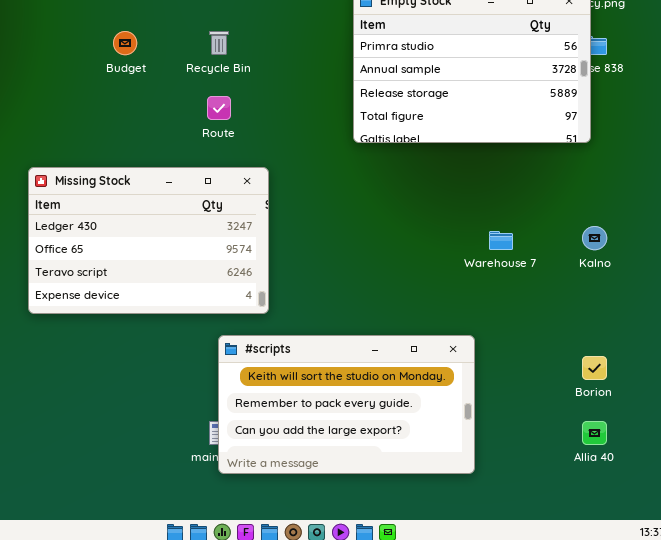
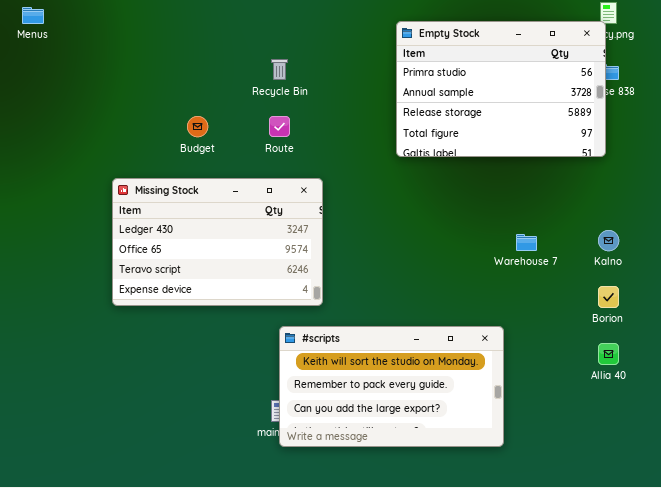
Budget: [113,31,137,55] -> [187,116,208,137], moved
Borion: [582,356,607,380] -> [598,286,619,308], moved
Allia 40: [582,421,607,445] -> [598,343,619,365], moved

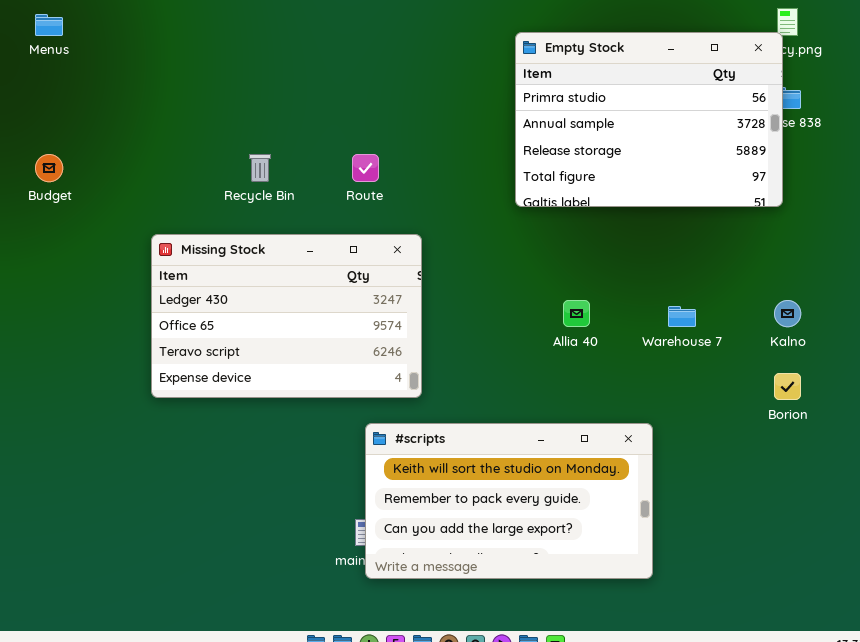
Recycle Bin: [271,59,288,80] -> [249,154,271,182], moved
Budget: [187,116,208,137] -> [35,154,63,182], moved
Allia 40: [598,343,619,365] -> [563,300,590,327], moved

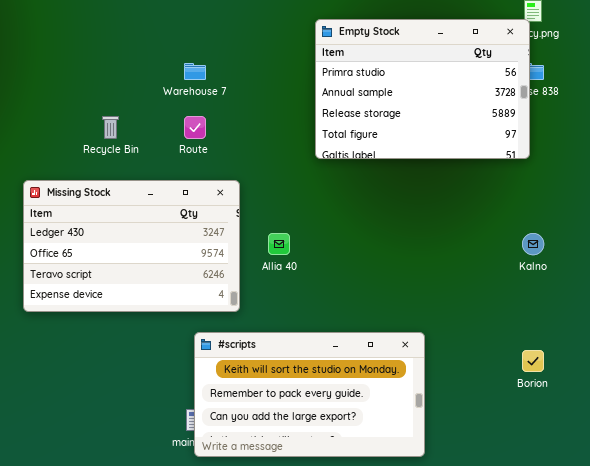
Allia 40: [563,300,590,327] -> [268,233,290,255], moved
Warehouse 7: [668,306,696,327] -> [184,63,206,80], moved
Borion: [774,373,801,400] -> [522,350,544,372], moved

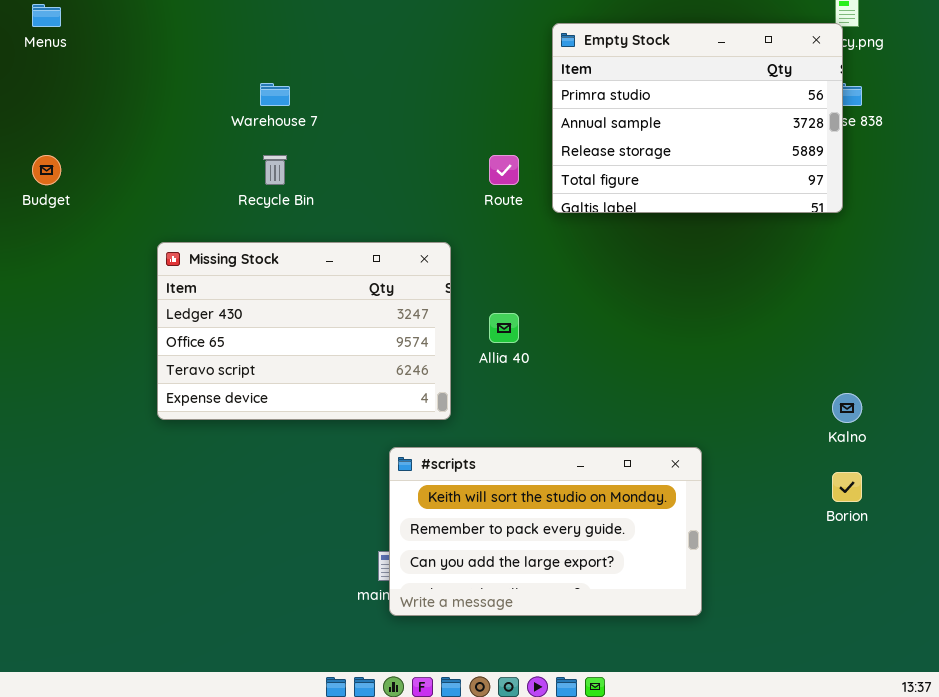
Warehouse 7: [184,63,206,80] -> [260,83,290,106], moved
Route: [184,116,206,139] -> [489,155,519,185], moved
Kalno: [522,233,544,255] -> [832,393,862,423], moved

